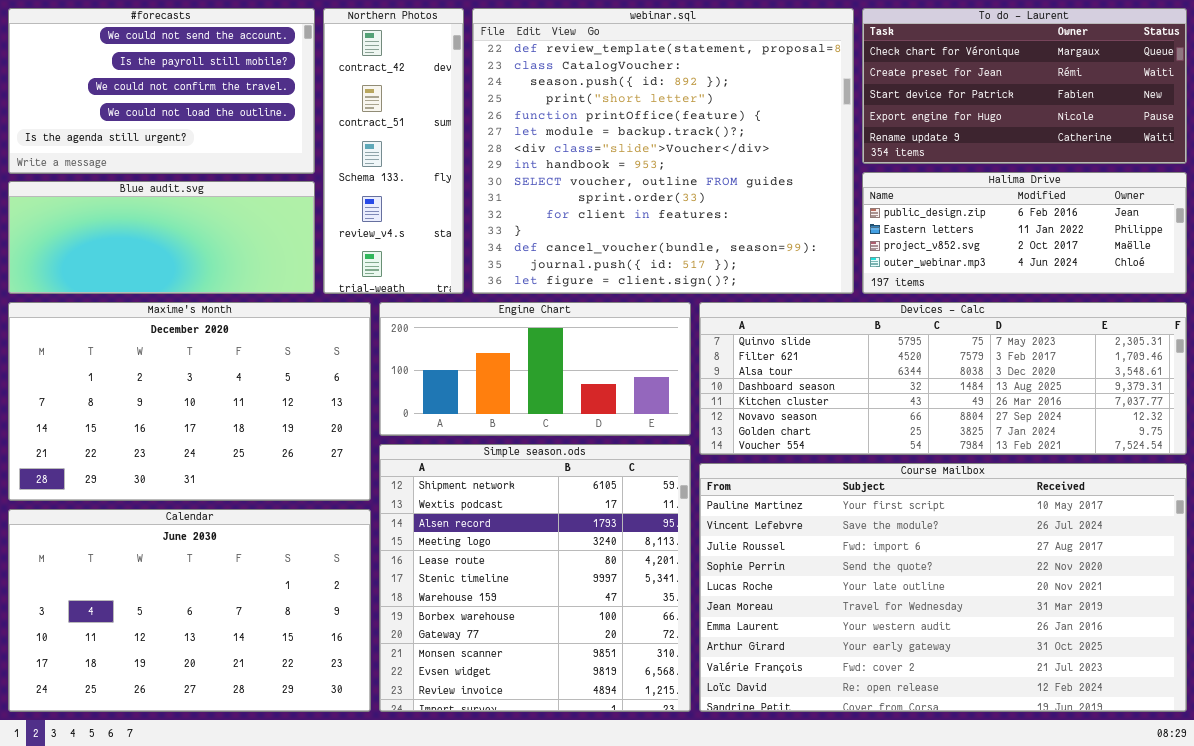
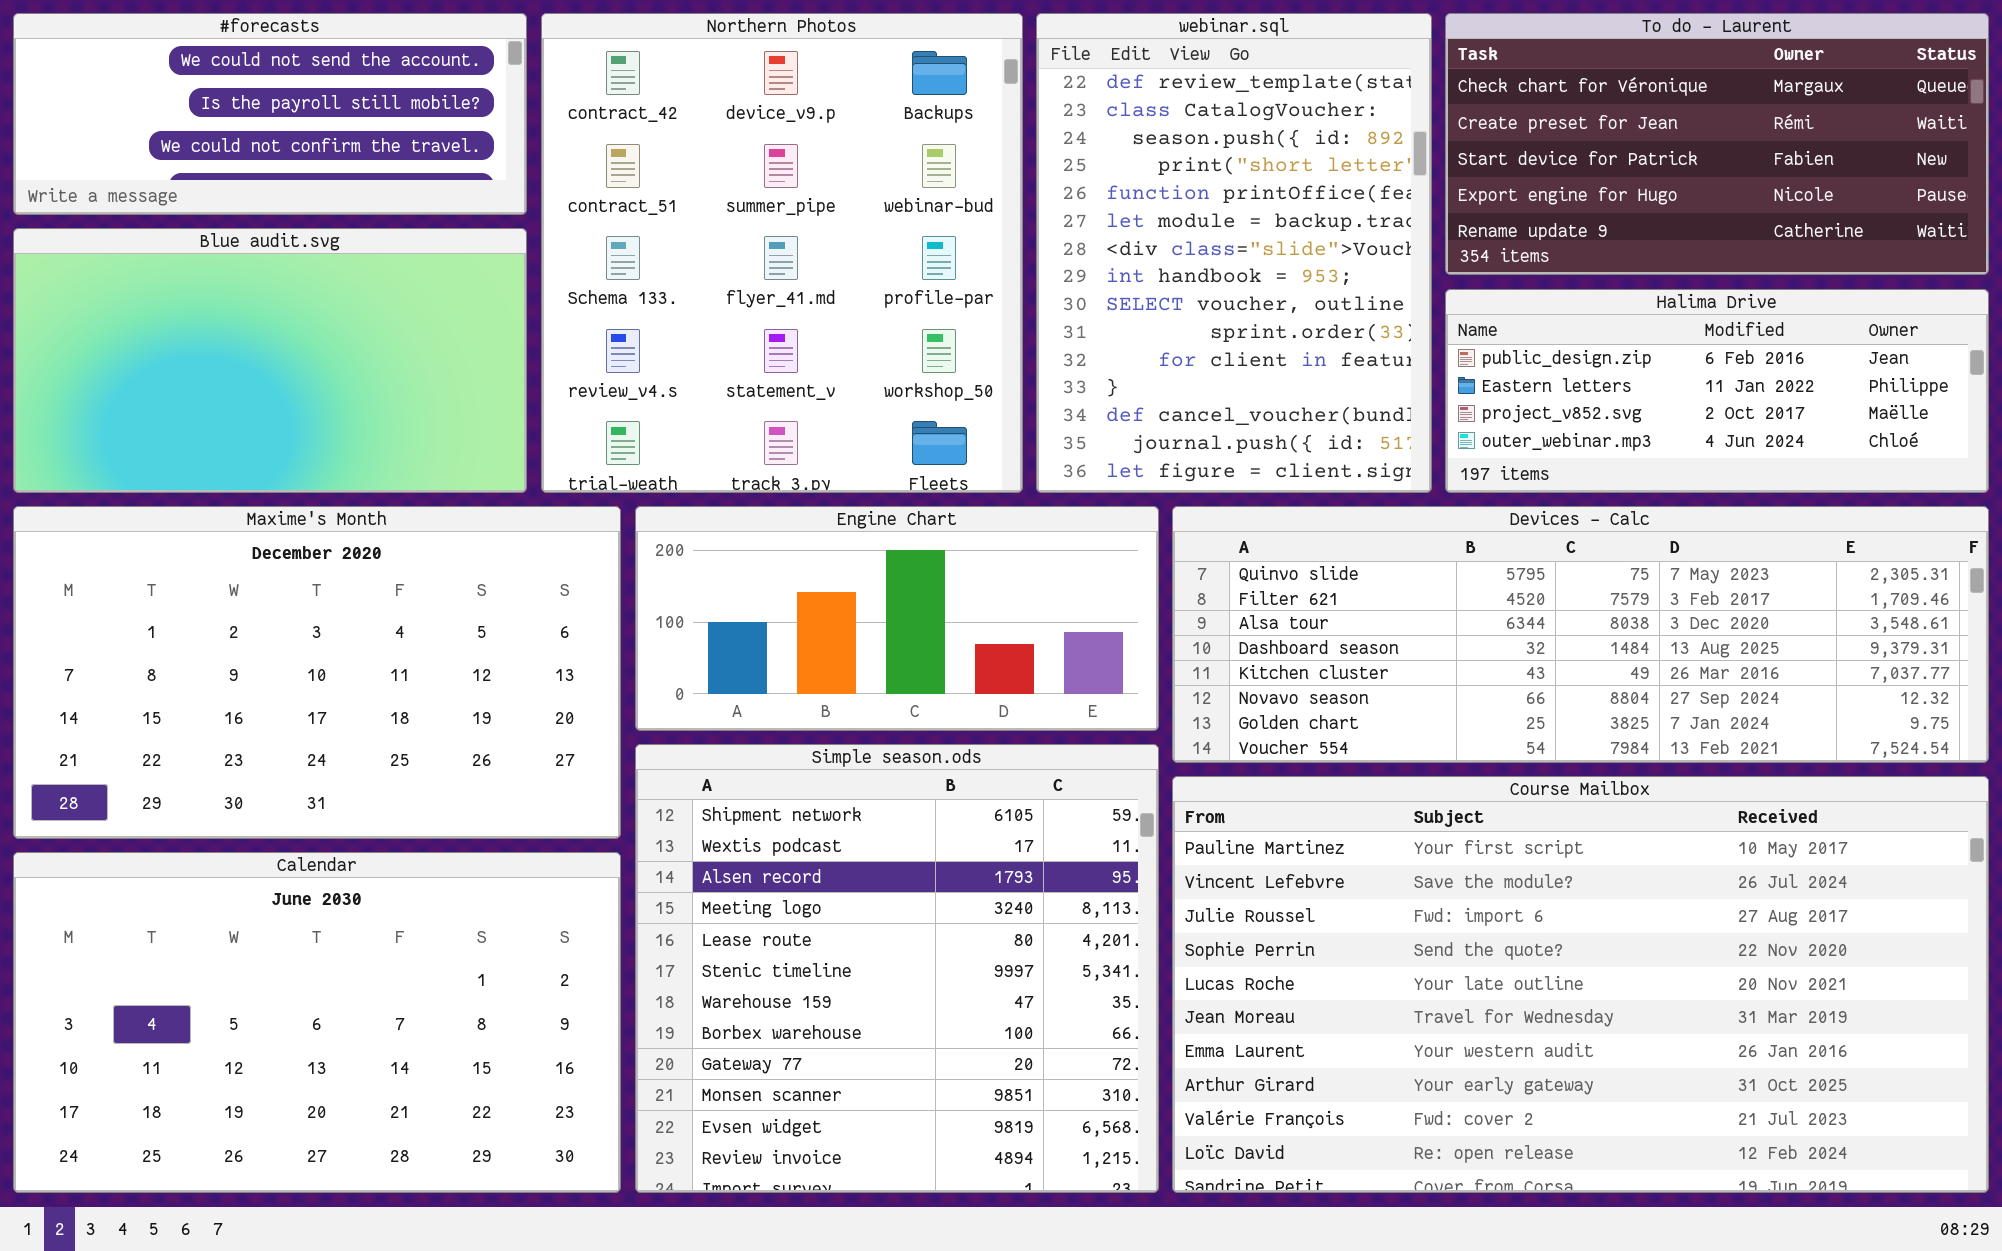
#forecasts: [8,8,315,174] -> [13,13,527,215], resized
Northern Photos: [323,8,464,294] -> [541,13,1023,493], resized
webinar.sql: [472,8,854,294] -> [1036,13,1432,493], resized
Blue audit.svg: [8,181,315,294] -> [13,228,527,493], resized

